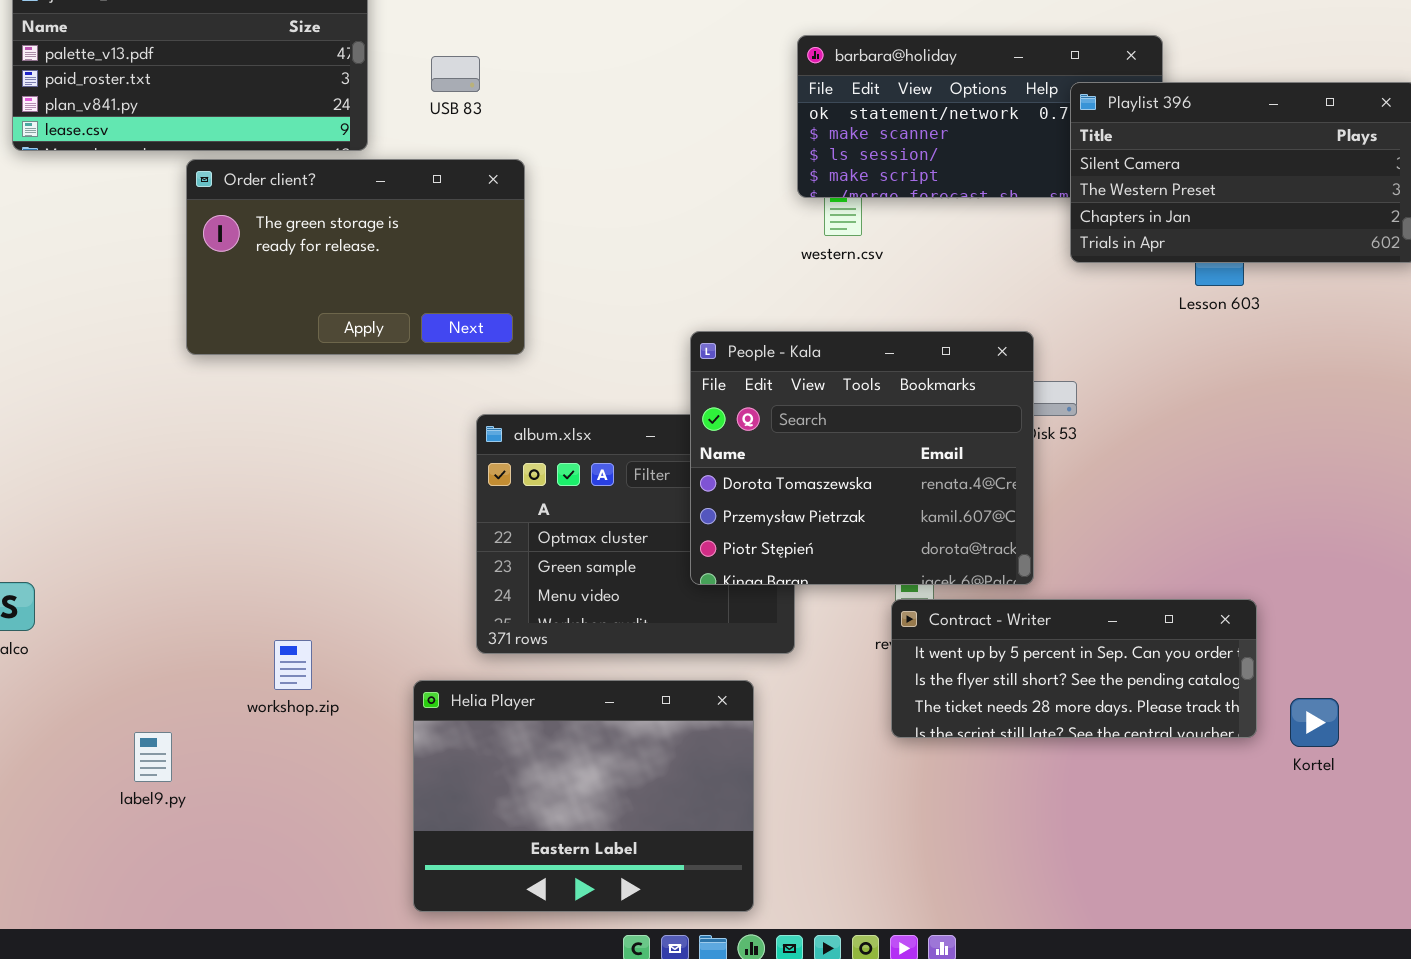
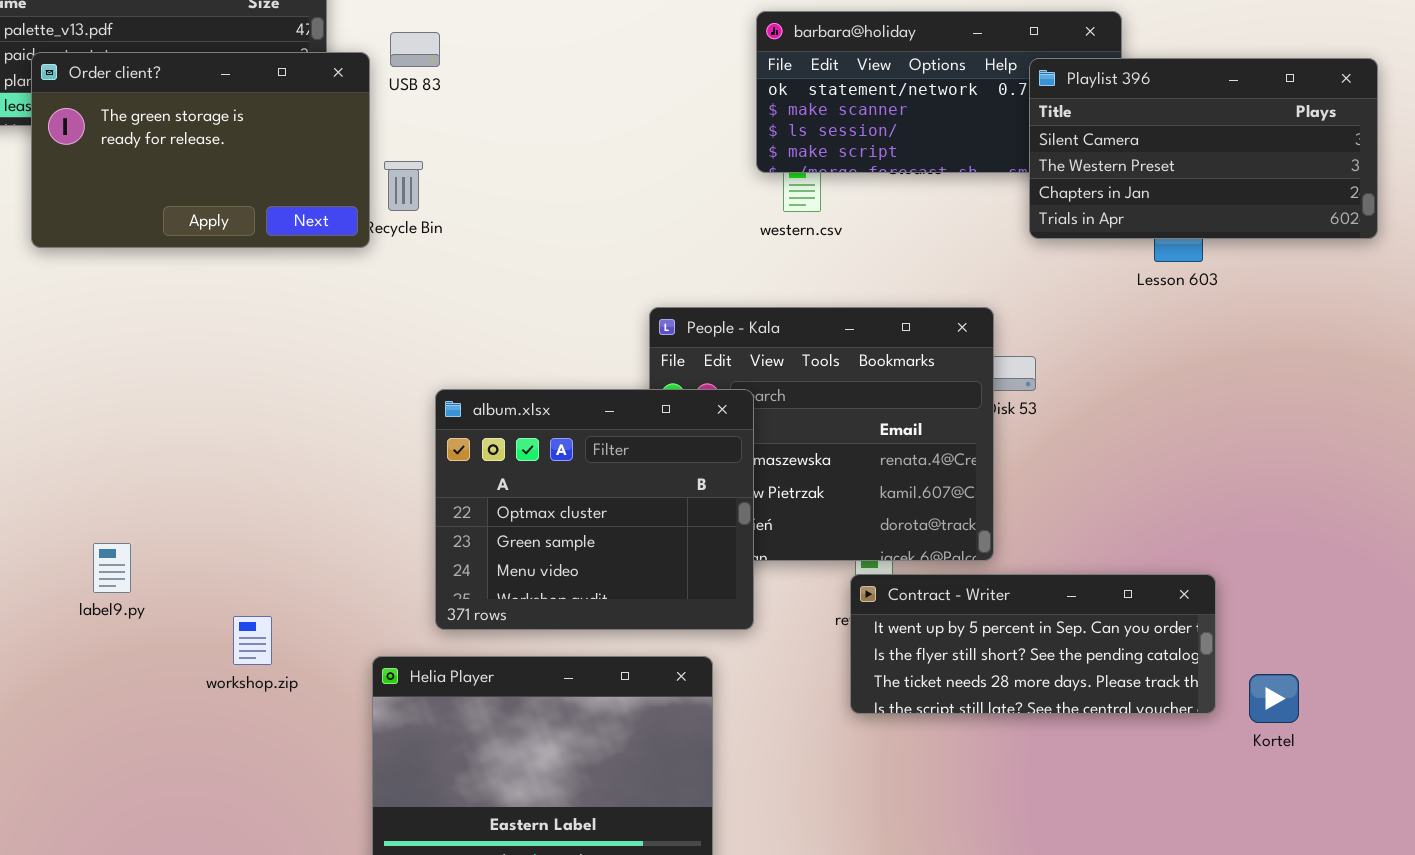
Order client?: [186,159,525,355] -> [31,52,370,248], moved
album.xlsx: [476,414,795,654] -> [435,389,754,630], raised
label9.py: [134,732,172,782] -> [93,543,131,593], moved

